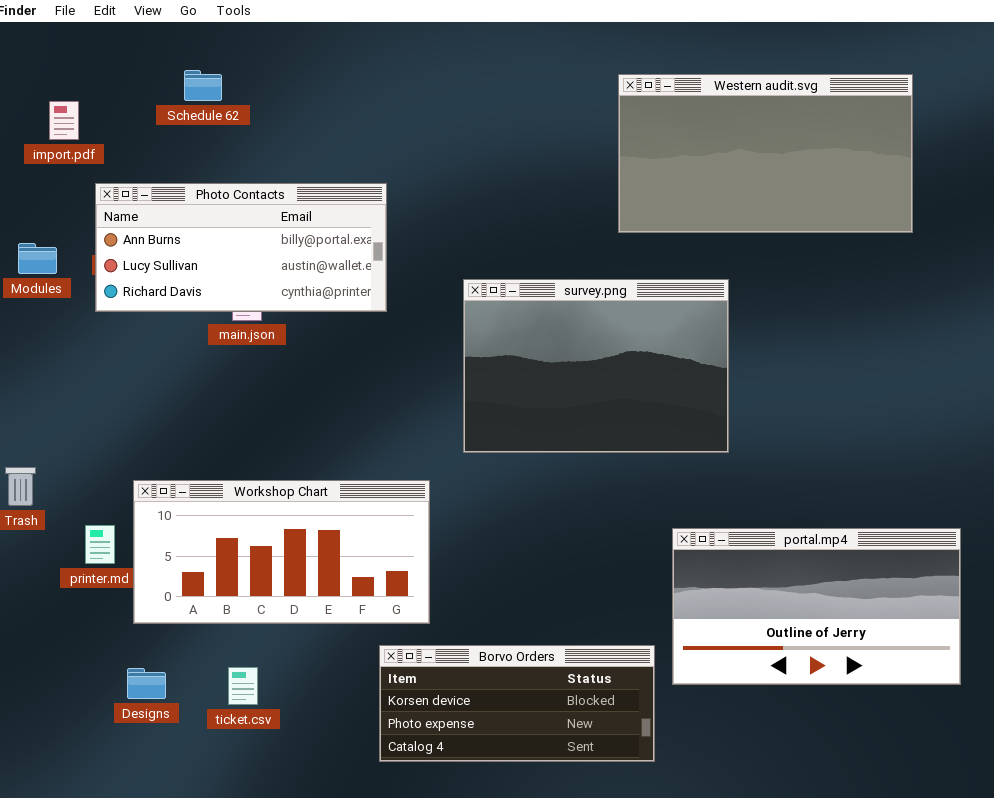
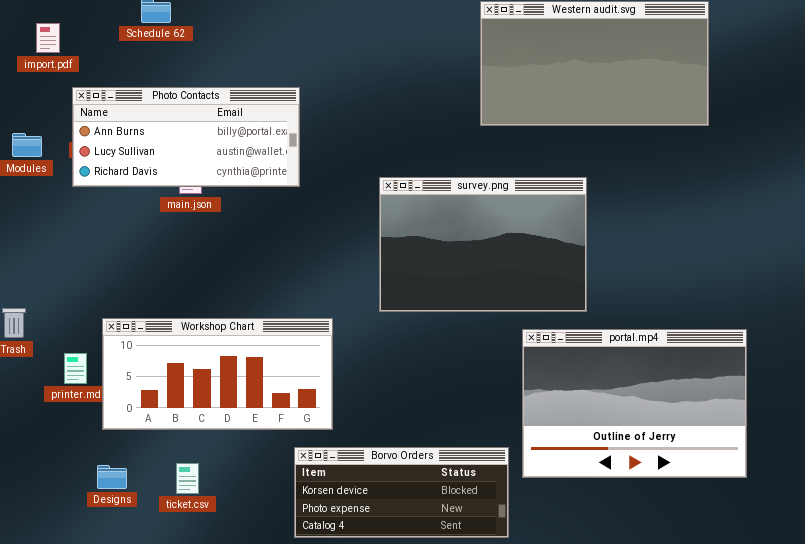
survey.png: [463,279,729,453] -> [379,177,587,312], moved
portal.mp4: [672,528,961,685] -> [522,329,747,478], resized

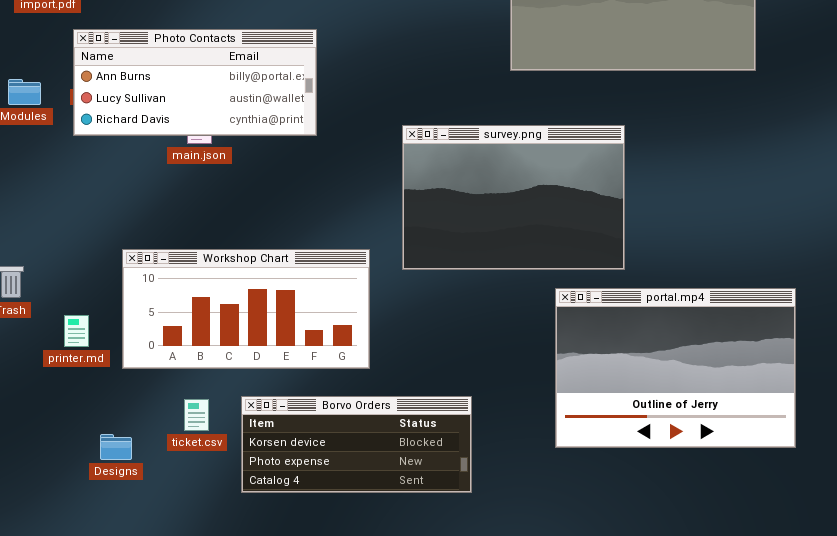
Workshop Chart: [102,318,333,430] -> [122,249,370,369], moved
Borvo Orders: [294,447,509,538] -> [241,396,472,493], moved
ticket.csv: [176,463,199,494] -> [184,399,209,431], moved

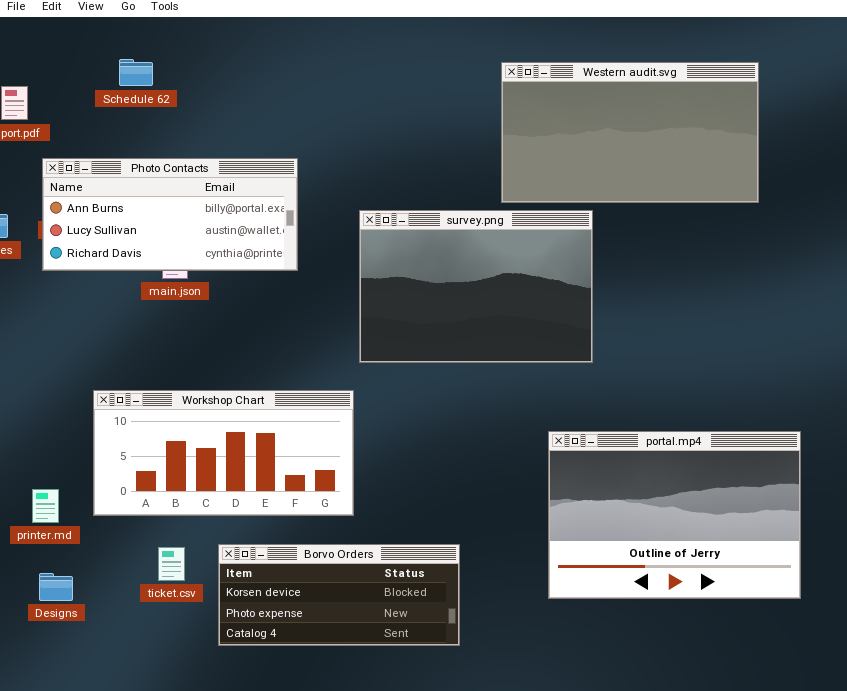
survey.png: [402,125,625,270] -> [359,210,593,363], moved
printer.md: [64,315,89,347] -> [32,489,59,523], moved
Designs: [100,434,132,460] -> [39,573,73,601], moved

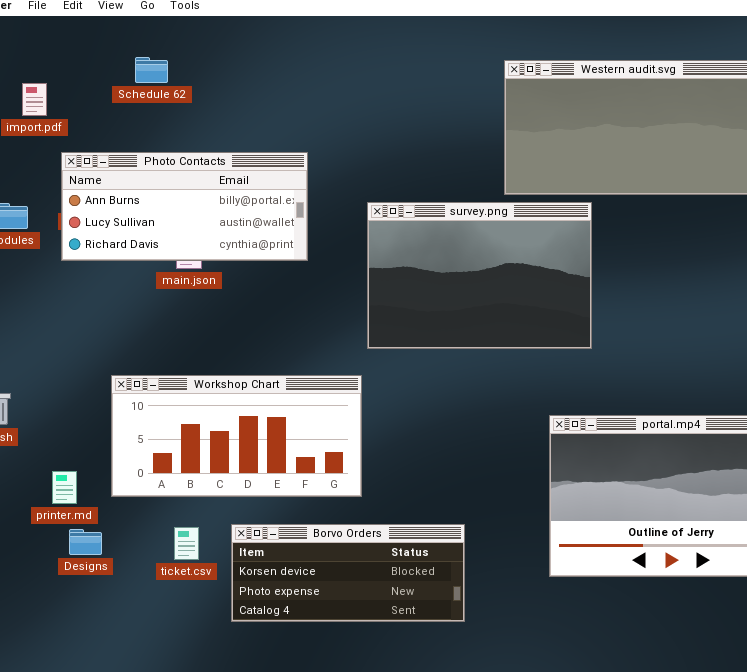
Designs: [39,573,73,601] -> [69,529,102,555], moved

